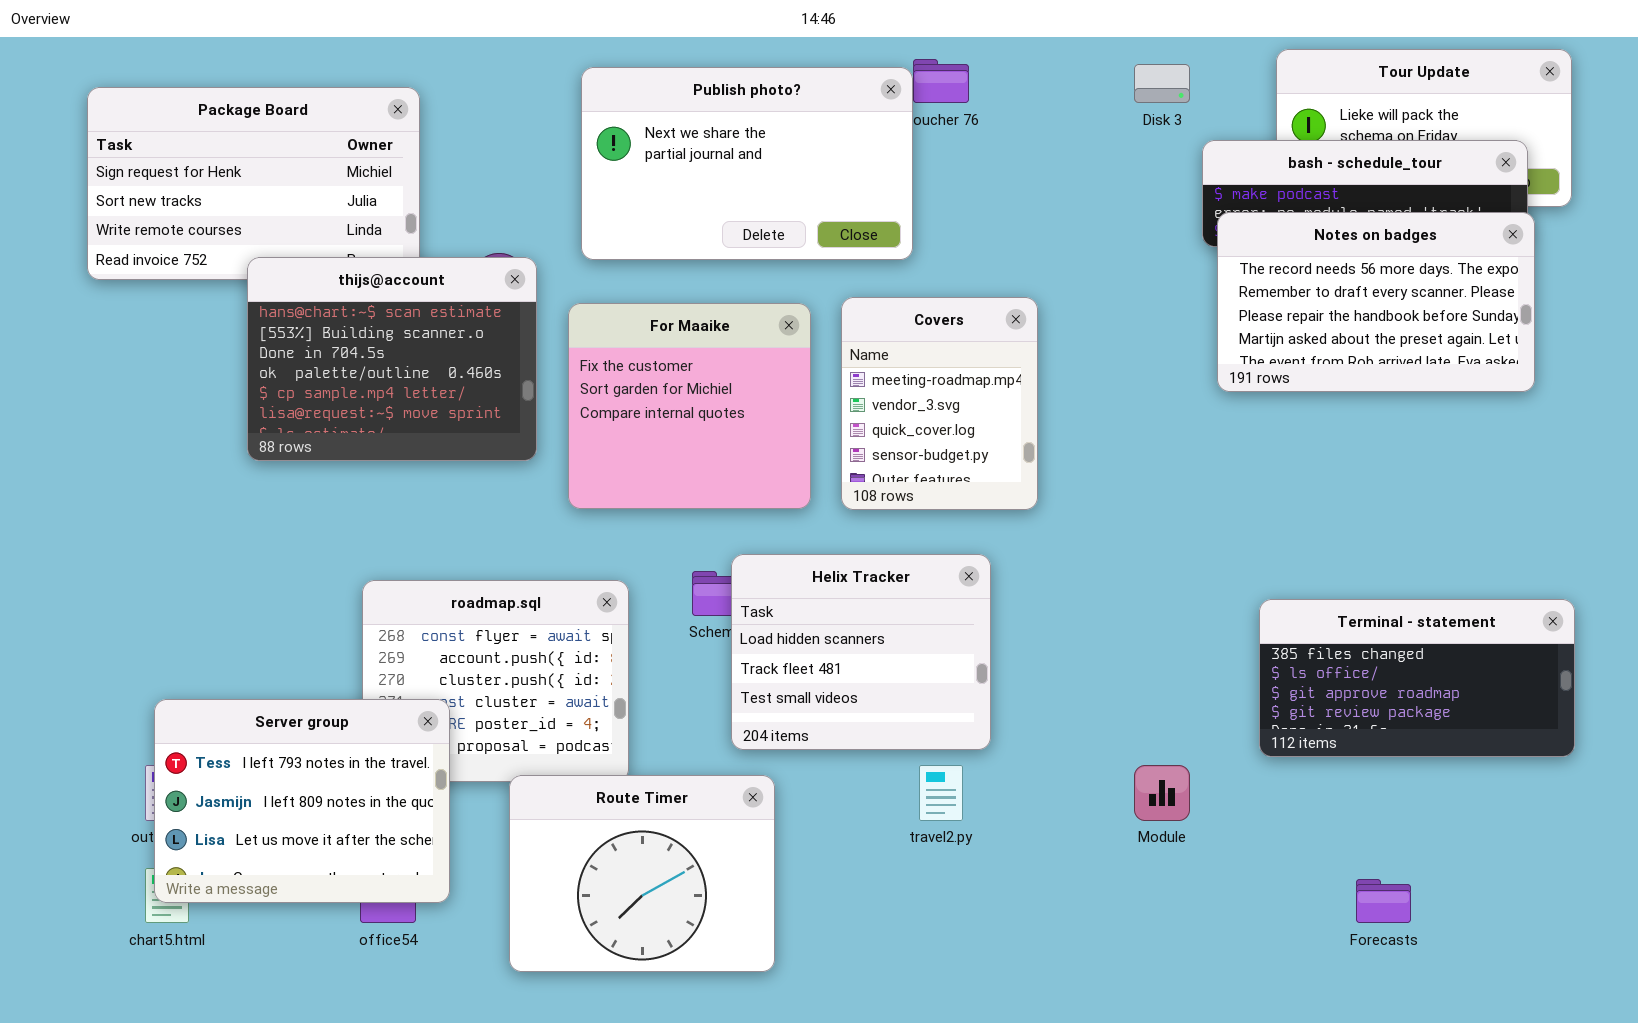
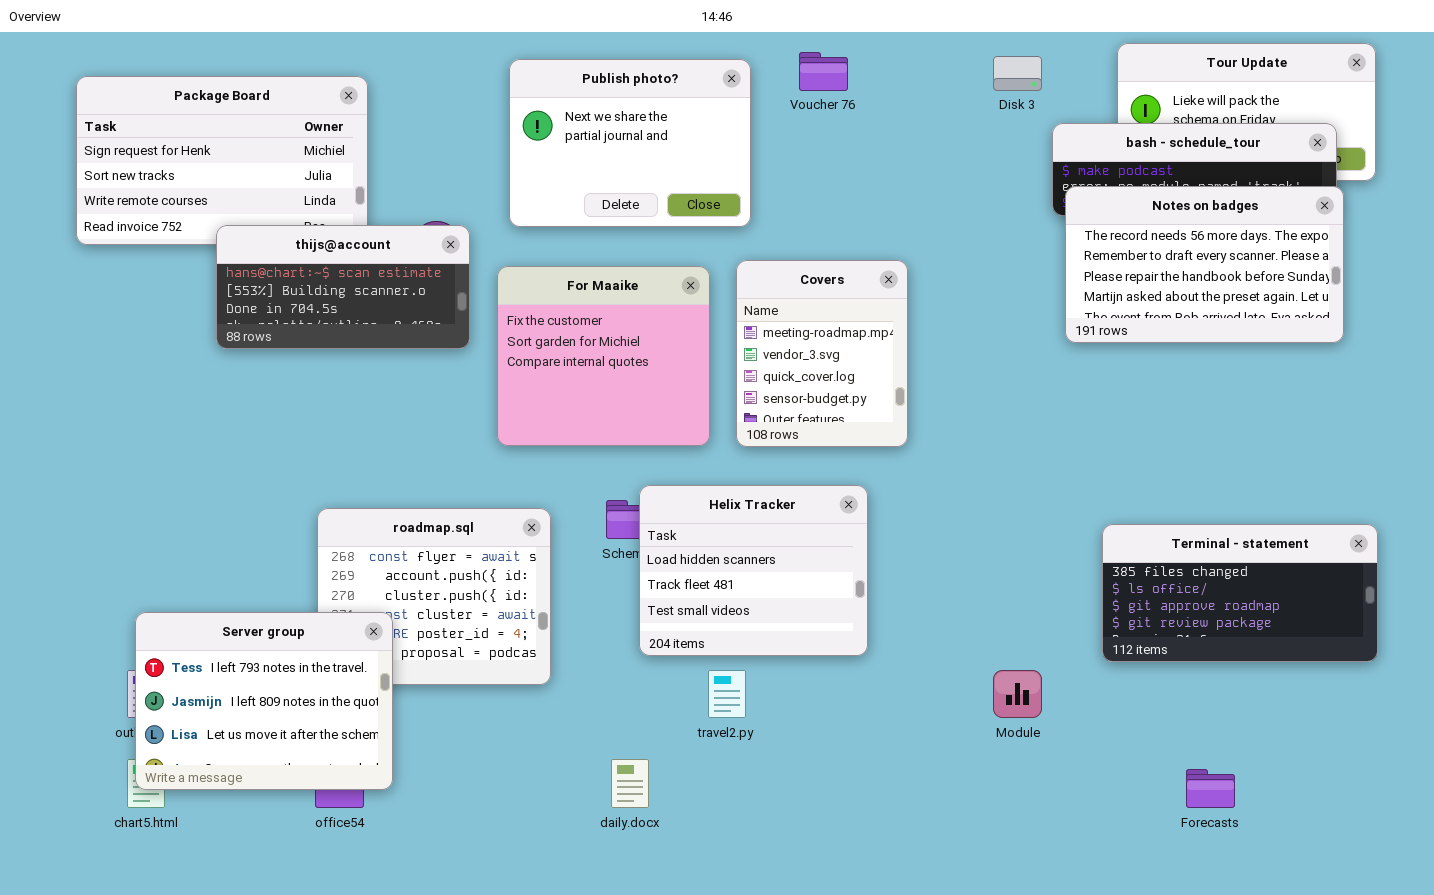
Publish photo?: [581,67,913,260] -> [509,59,751,227], resized
thijs@account: [247,257,537,461] -> [216,225,470,349], resized
travel2.py: [919,765,963,821] -> [708,670,746,718], moved
Route Timer: [509,775,775,972] -> none, closed

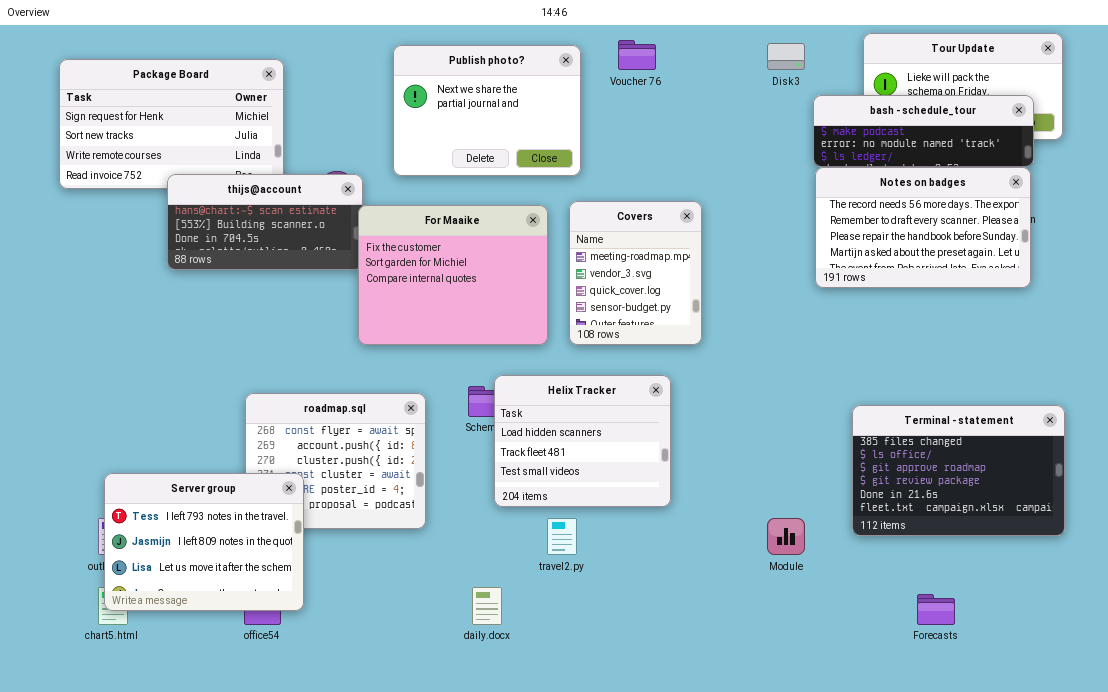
Notes on badges: [1065,186,1344,343] -> [815,167,1031,288], moved
For Maaike: [497,266,710,446] -> [358,205,548,345], resized
Terminal - statement: [1102,524,1378,662] -> [852,405,1065,536], resized

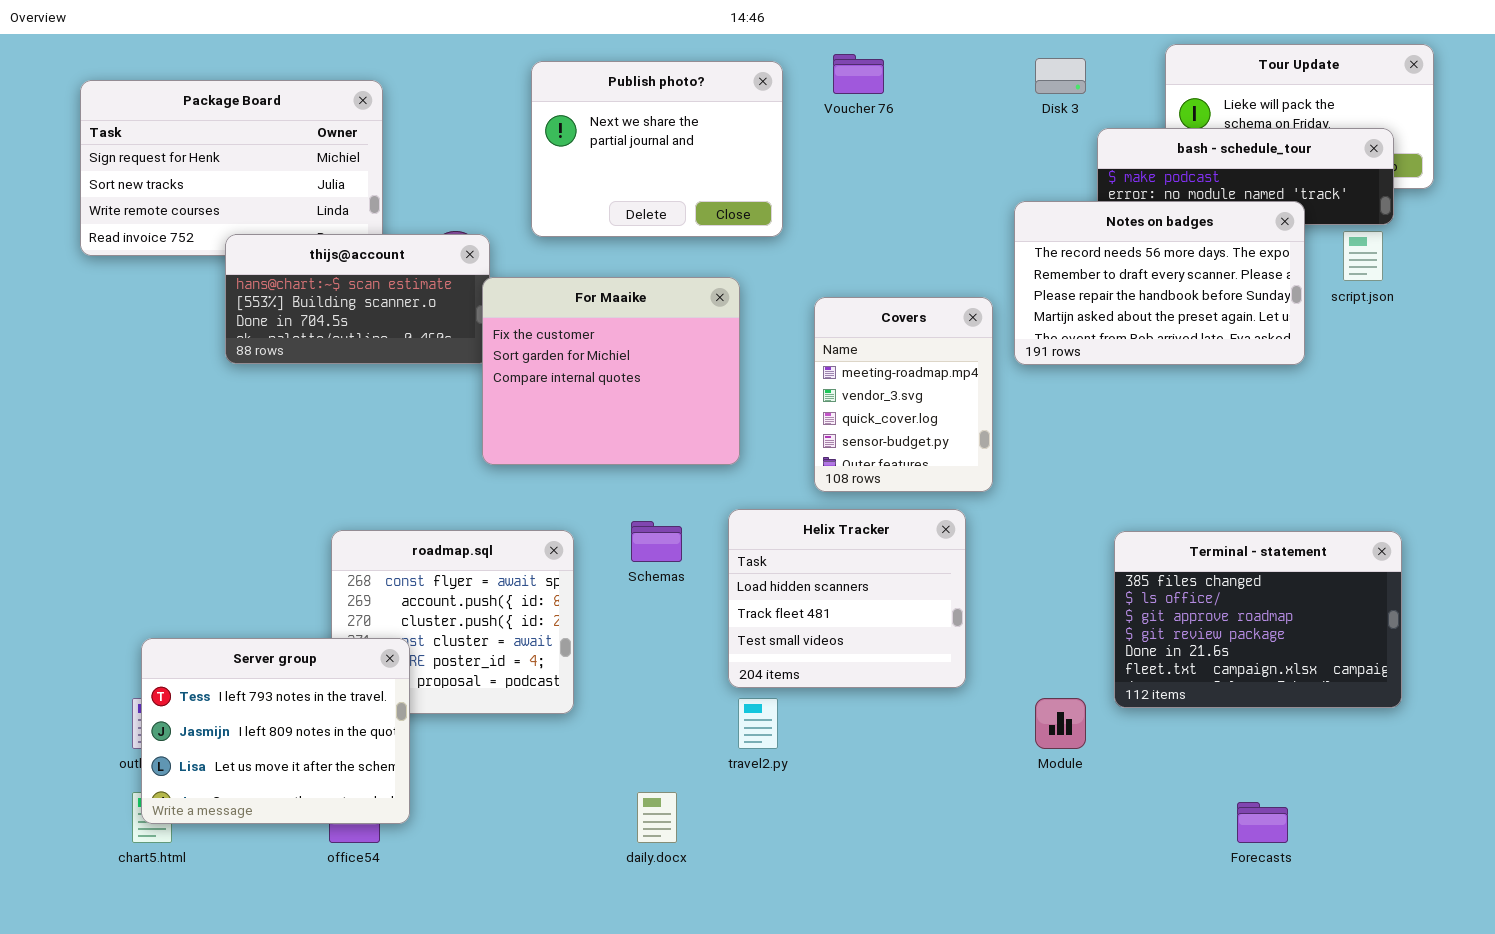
Notes on badges: [815,167,1031,288] -> [1014,201,1305,365], moved
Covers: [569,201,702,345] -> [814,297,993,492], moved
Helix Tracker: [494,375,671,507] -> [728,509,966,688], moved
Terminal - statement: [852,405,1065,536] -> [1114,531,1402,708], moved

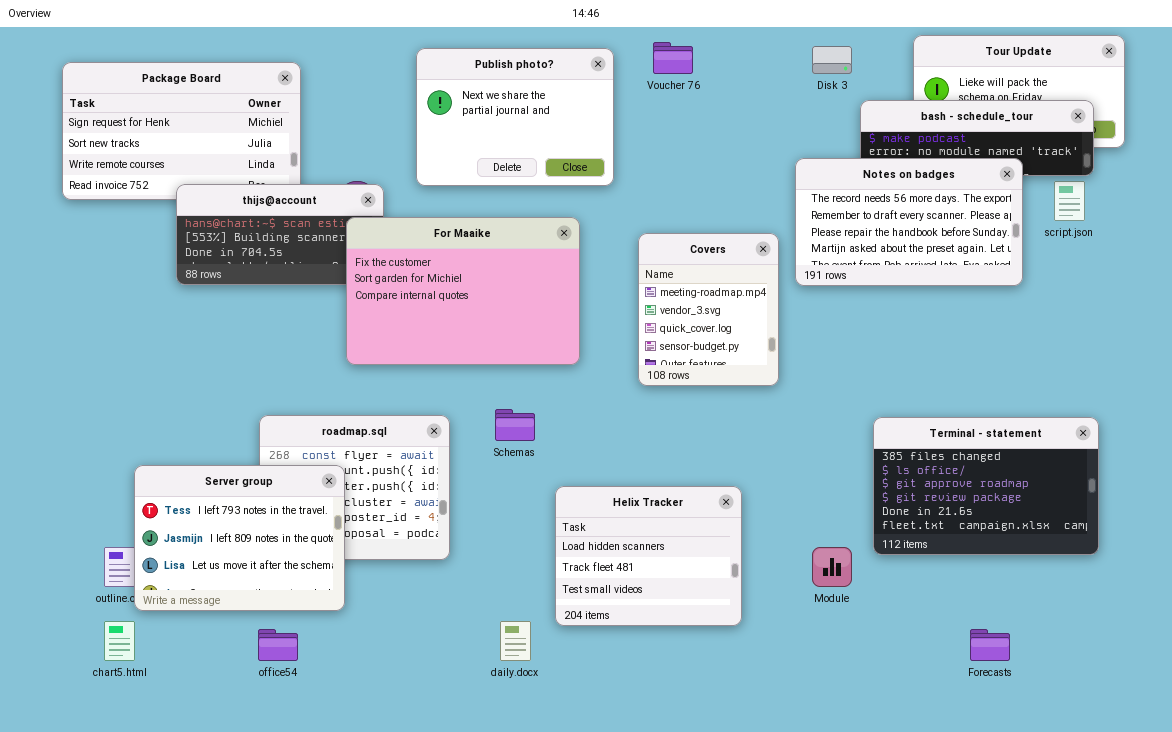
For Maaike: [482,277,740,465] -> [346,217,580,365], resized
Helix Tracker: [728,509,966,688] -> [555,486,742,626], moved
Server group: [141,638,410,824] -> [134,465,345,611], moved

